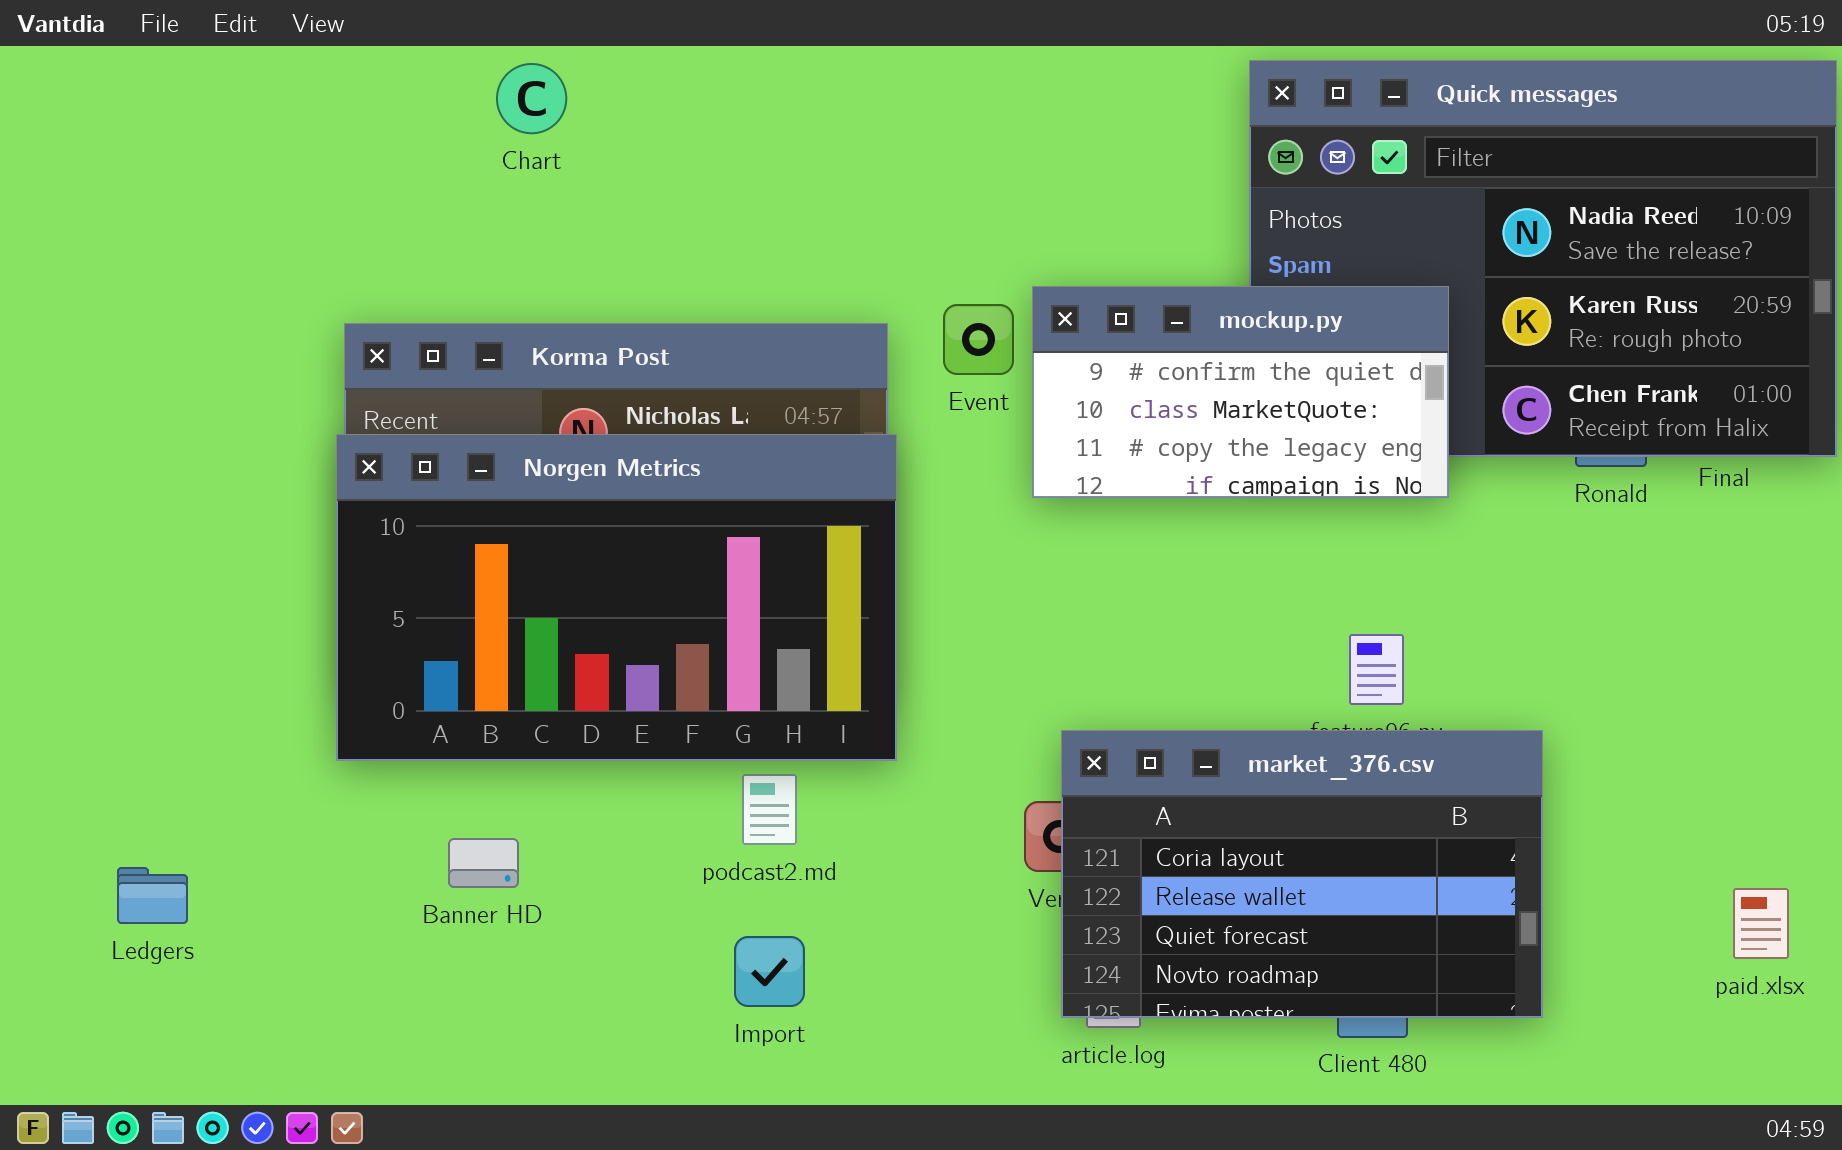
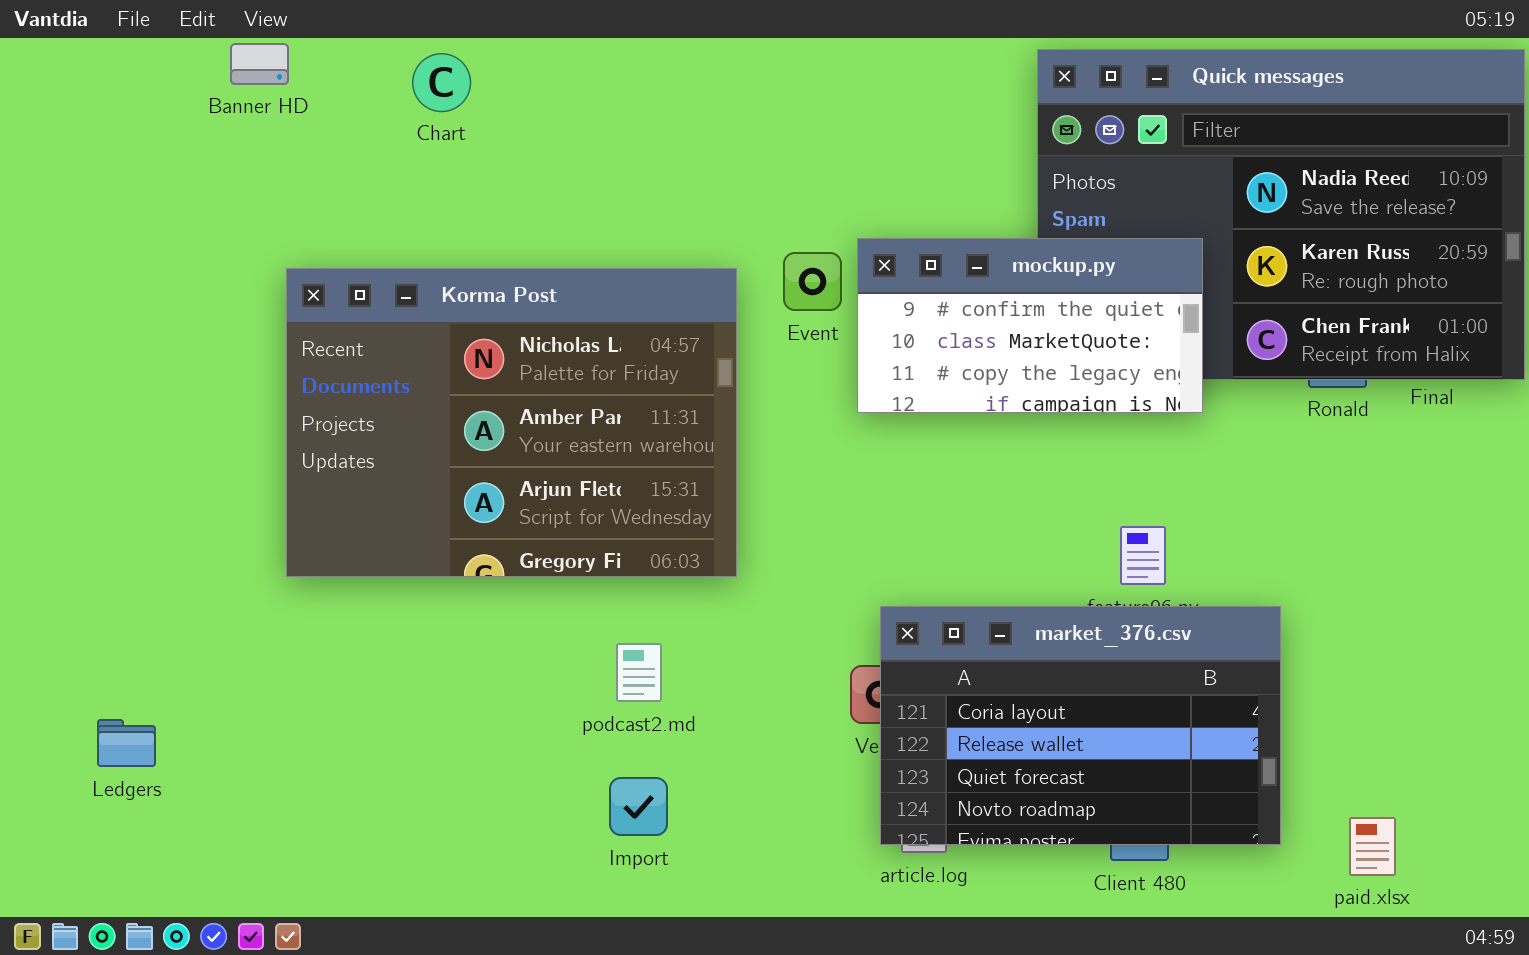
Norgen Metrics: [336,434,897,761] -> none, closed
Banner HD: [448,838,519,888] -> [230,43,289,85], moved
paid.xlsx: [1733,888,1789,959] -> [1349,817,1396,876], moved

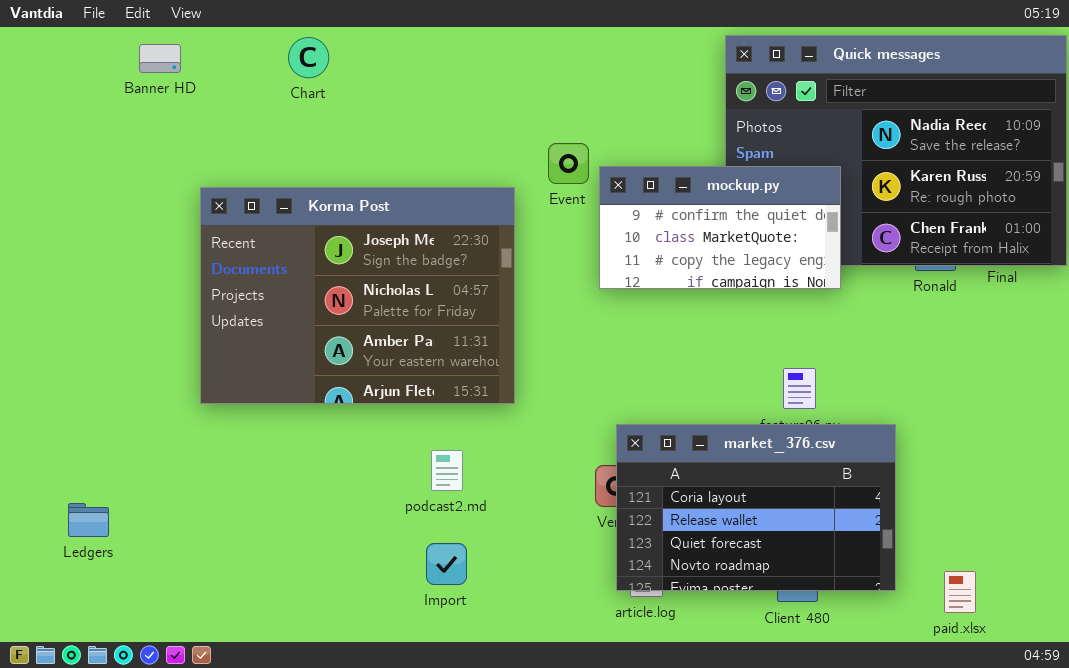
Banner HD: [230,43,289,85] -> [139,44,181,73], moved
Event: [783,252,842,311] -> [548,143,589,184], moved
Korma Post: [286,268,737,577] -> [200,187,515,404], scrolled up 1 row

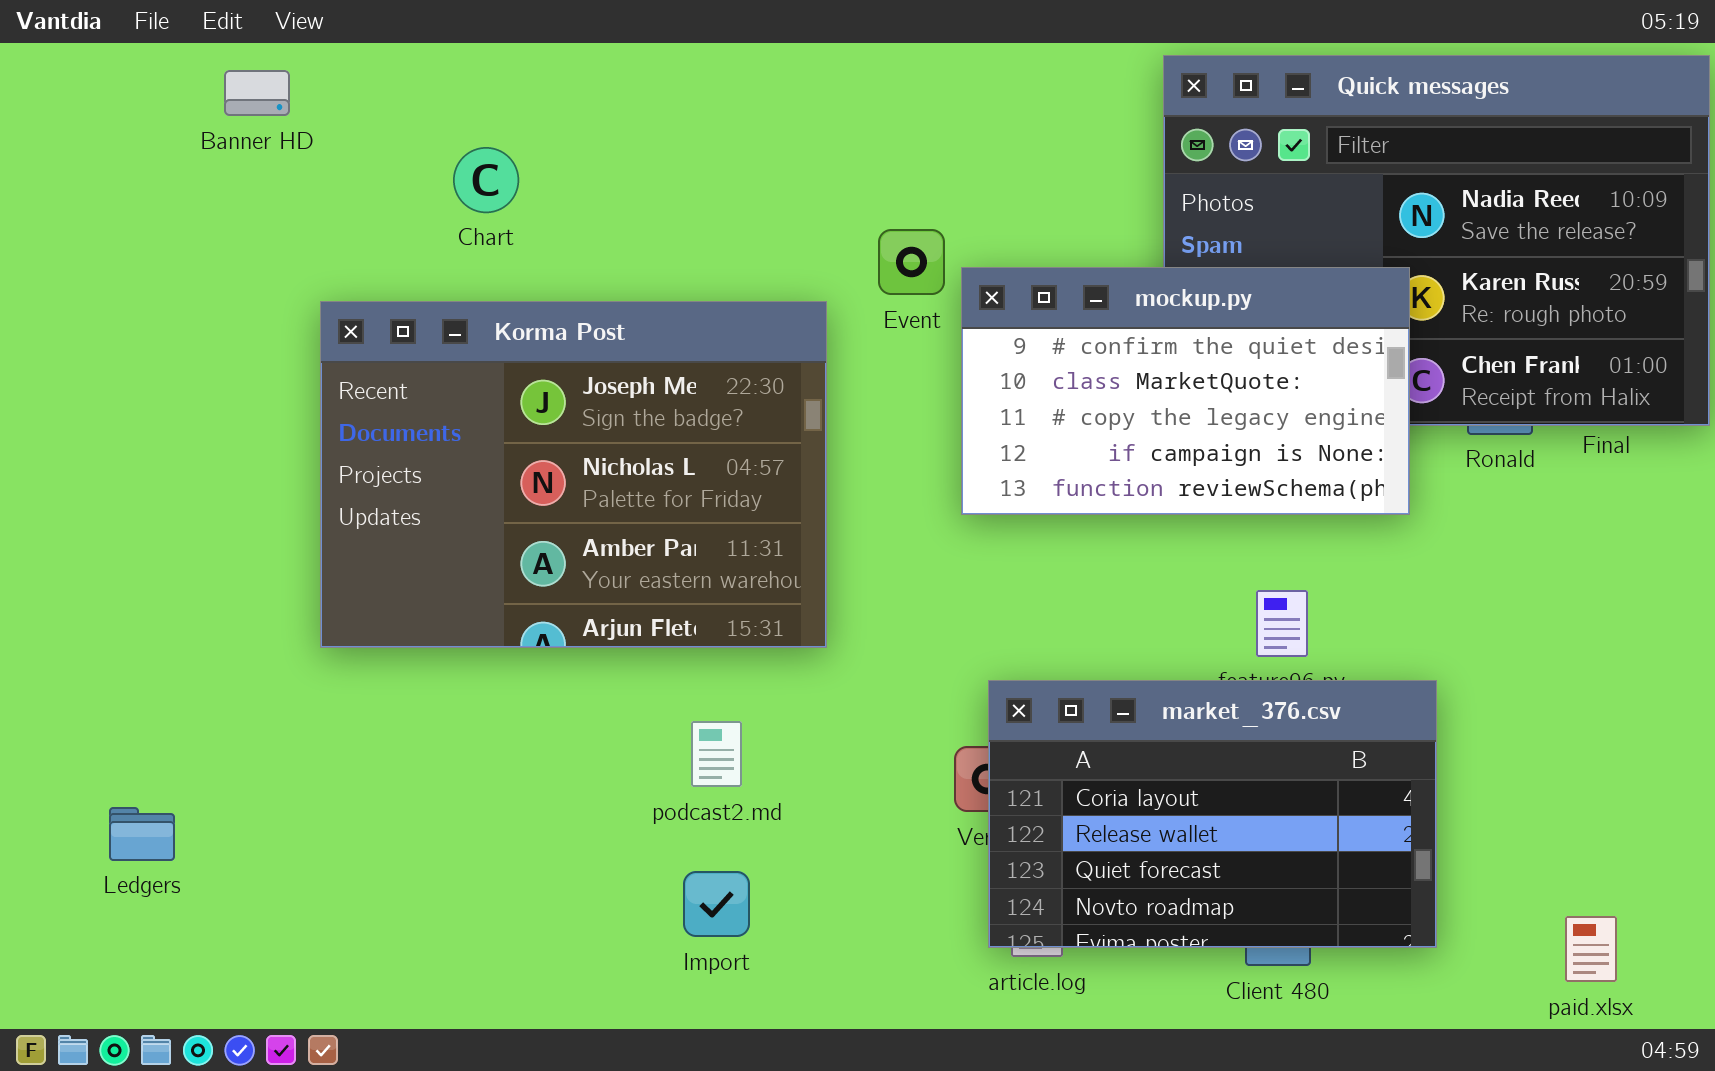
Chart: [288,37,329,78] -> [453,147,519,213], moved
mockup.py: [599,166,841,289] -> [961,267,1410,515], resized
paid.xlsx: [944,571,976,613] -> [1565,916,1617,982], moved

